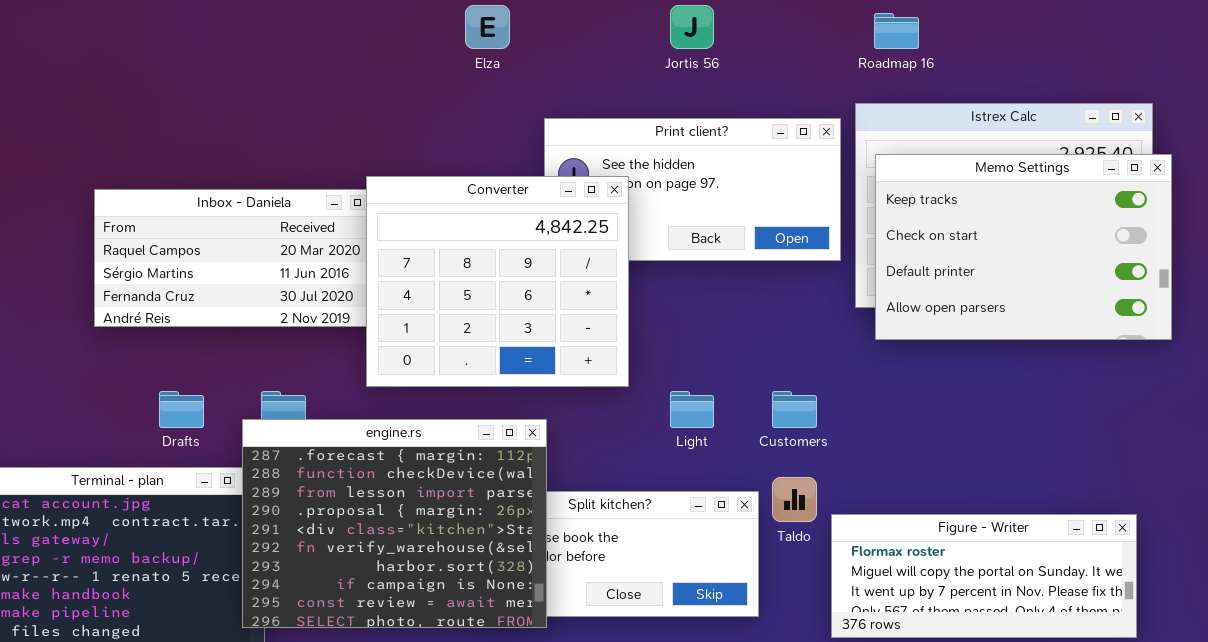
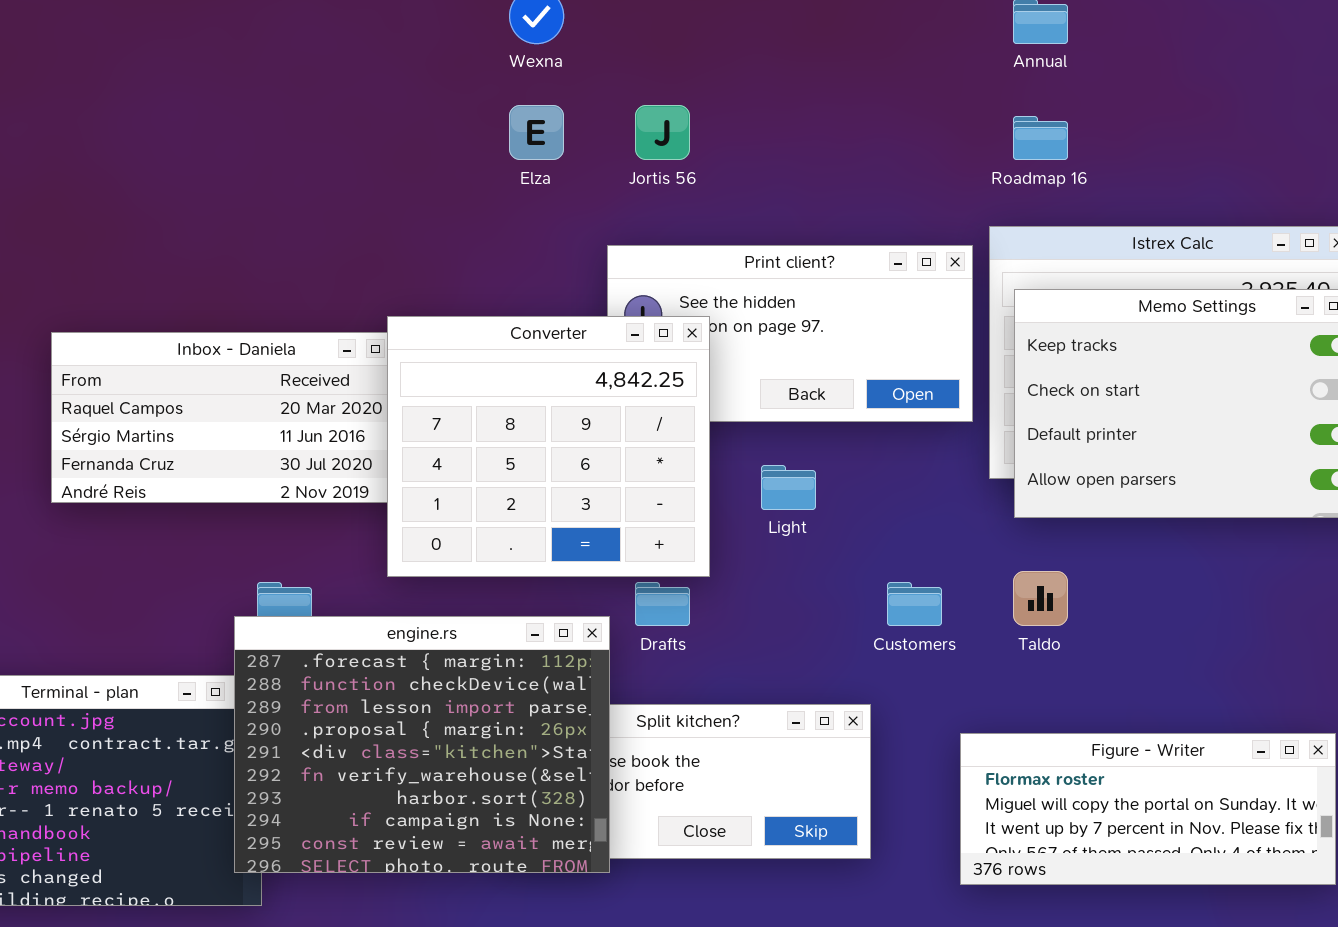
Jortis 56: [670,5,714,49] -> [635,105,690,160], moved
Drafts: [159,391,204,428] -> [635,582,690,626], moved
Light: [670,391,714,428] -> [761,465,816,510], moved
Taldo: [772,477,817,522] -> [1013,571,1068,626], moved

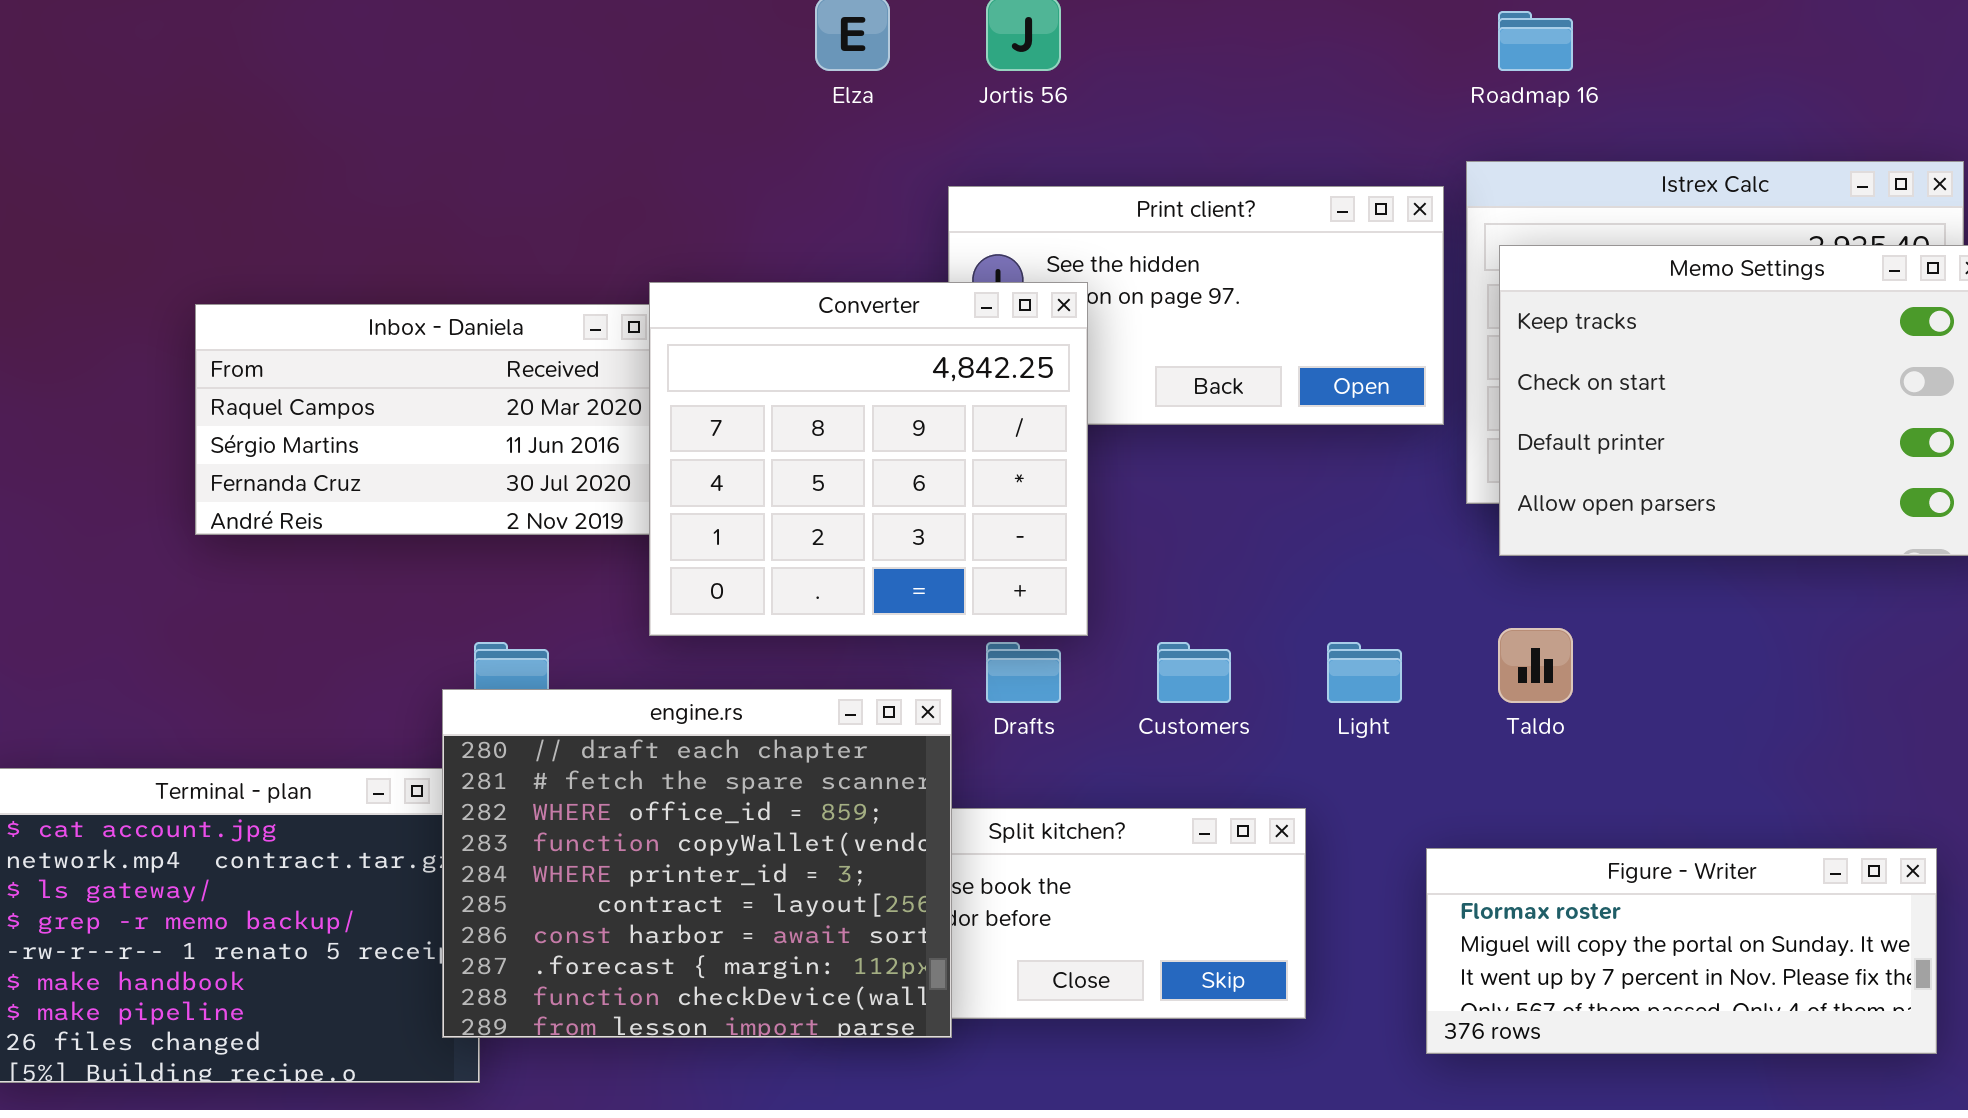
Light: [761,465,816,510] -> [1327,642,1402,703], moved
Customers: [887,582,942,626] -> [1157,642,1231,703], moved
engine.rs: [234,616,610,873] -> [442,689,952,1038], scrolled up 7 rows

